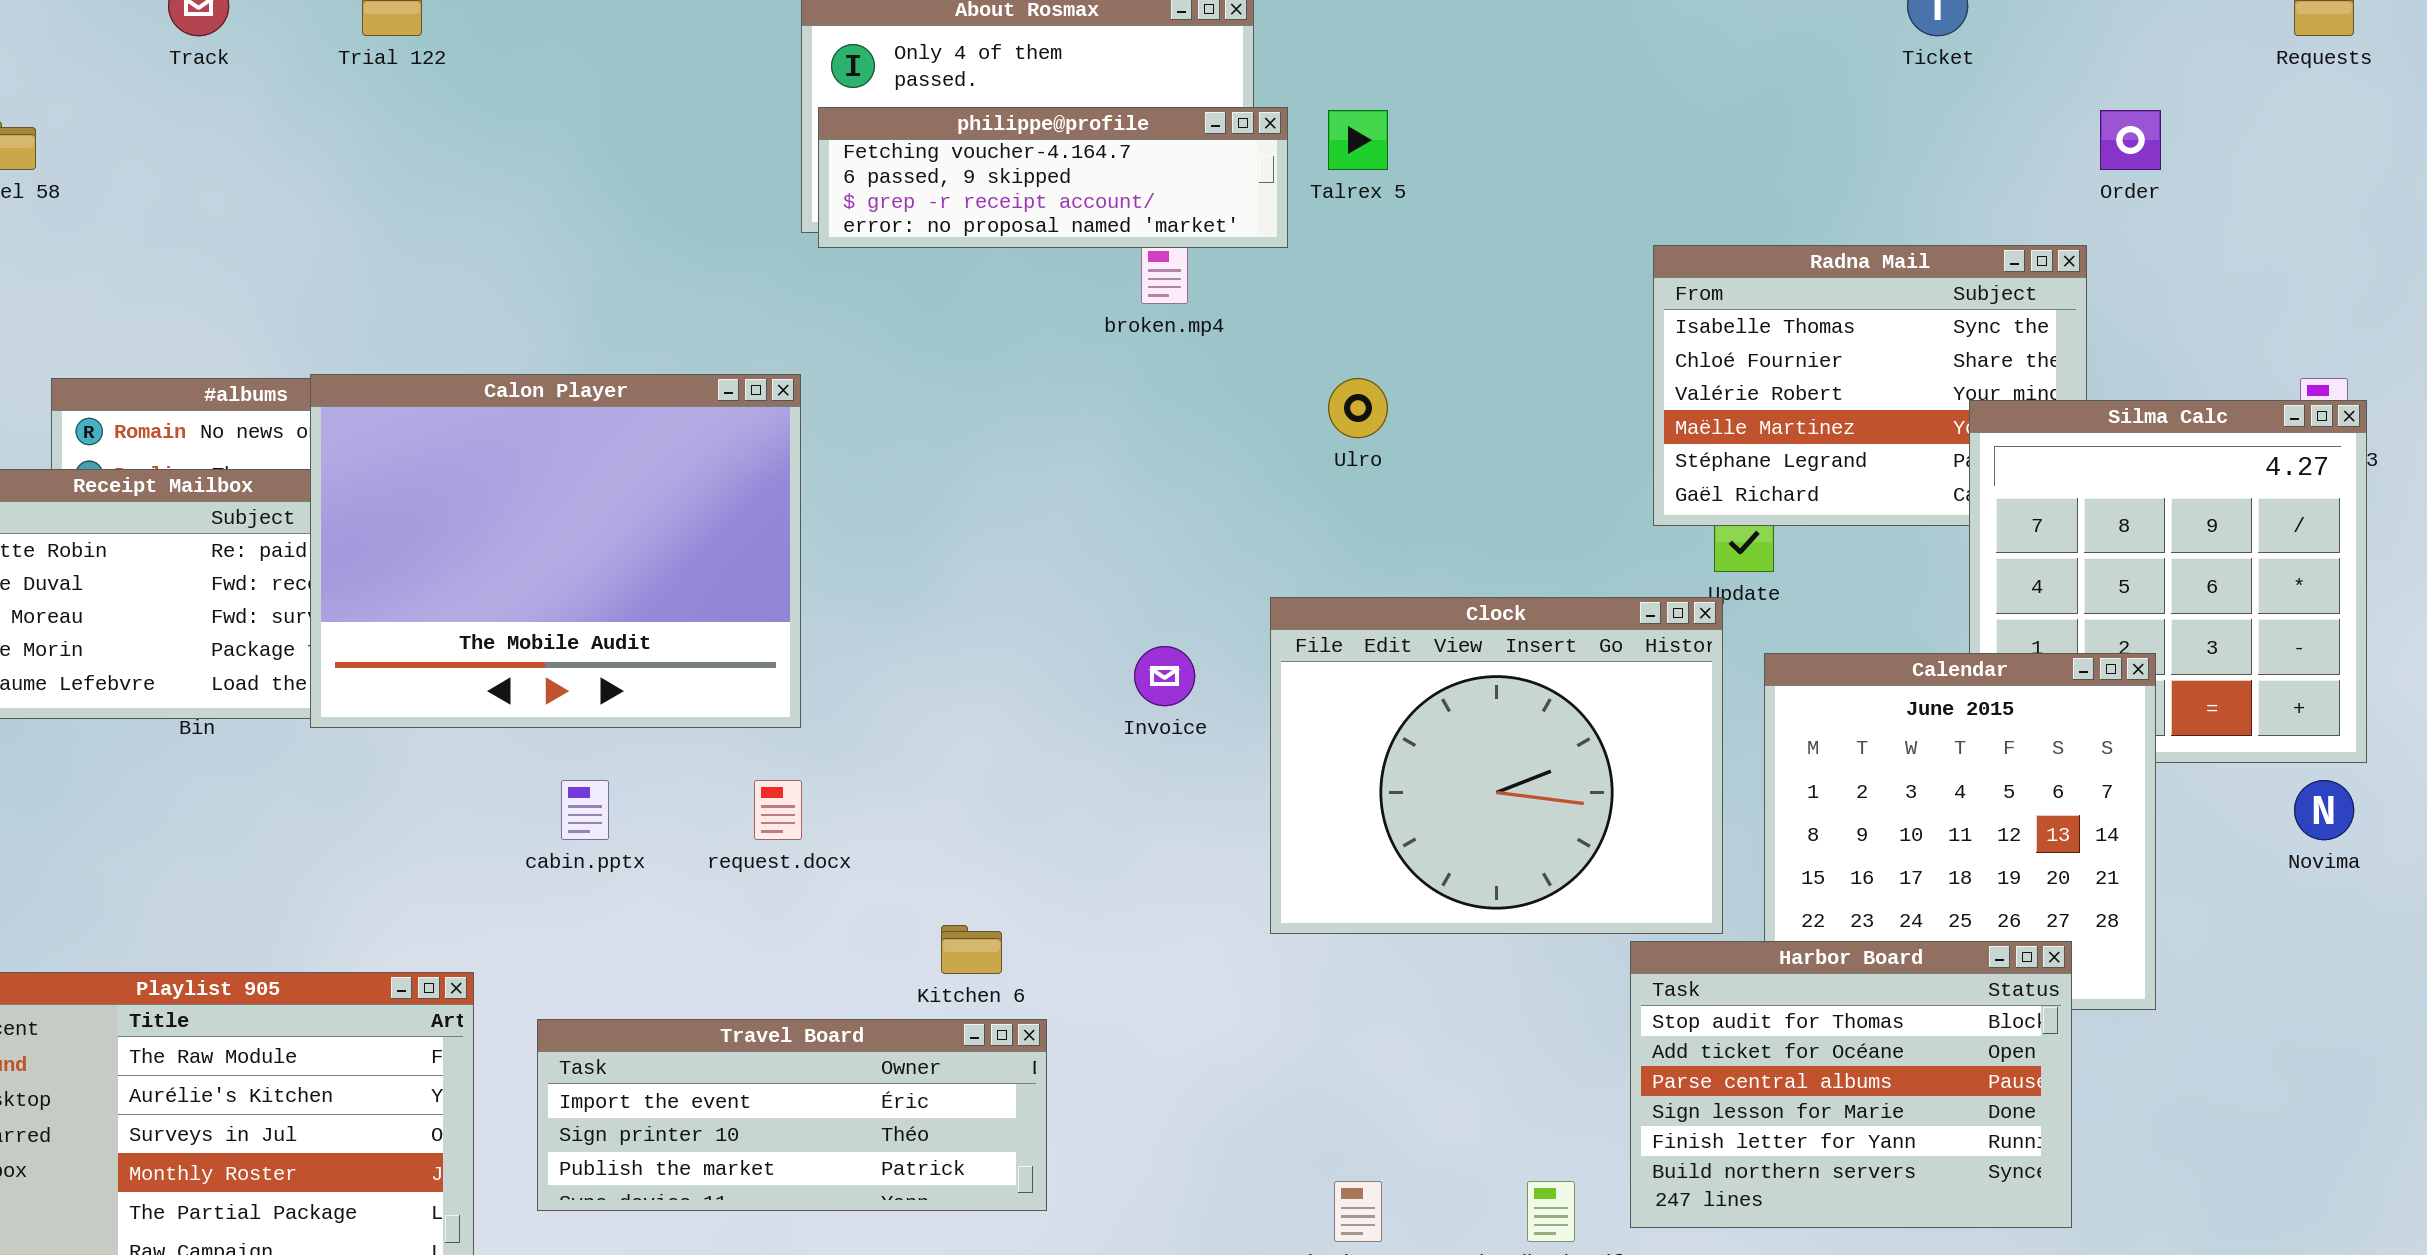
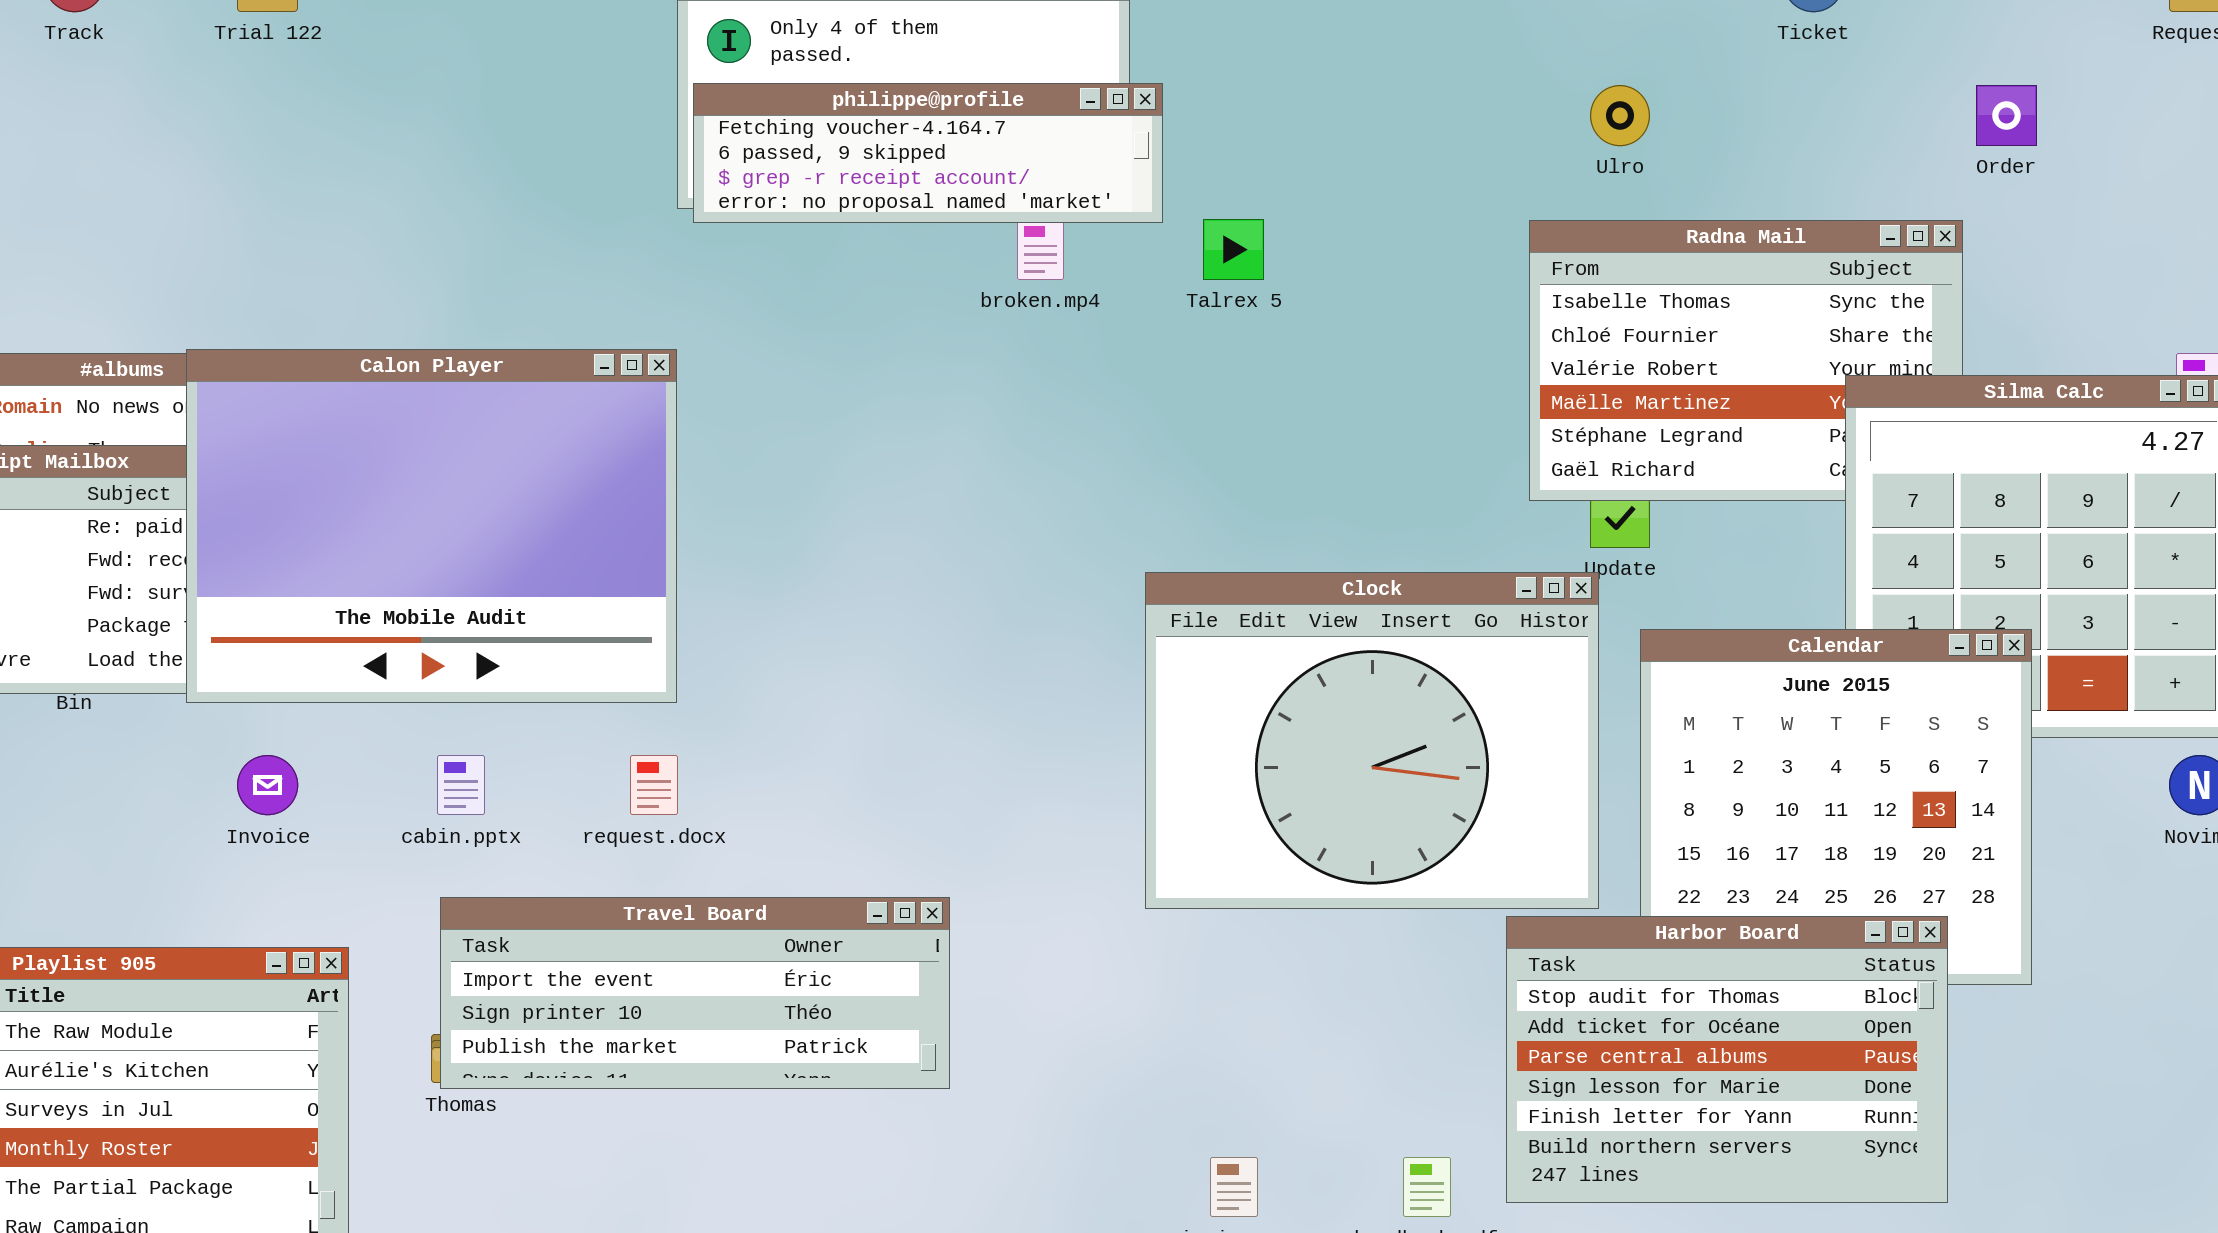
Talrex 5: [1328,110,1388,170] -> [1203,219,1264,280], moved
Ulro: [1328,378,1388,438] -> [1590,85,1650,146], moved
Invoice: [1134,646,1195,706] -> [237,755,298,815], moved
Travel Board: [537,1019,1047,1211] -> [440,897,950,1089], moved

